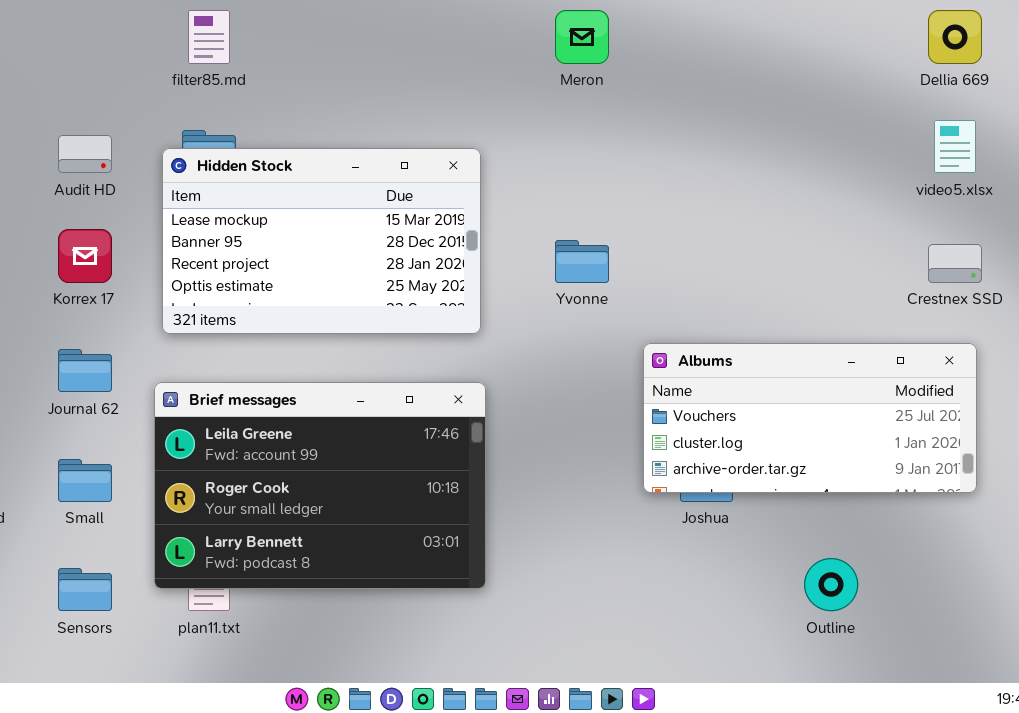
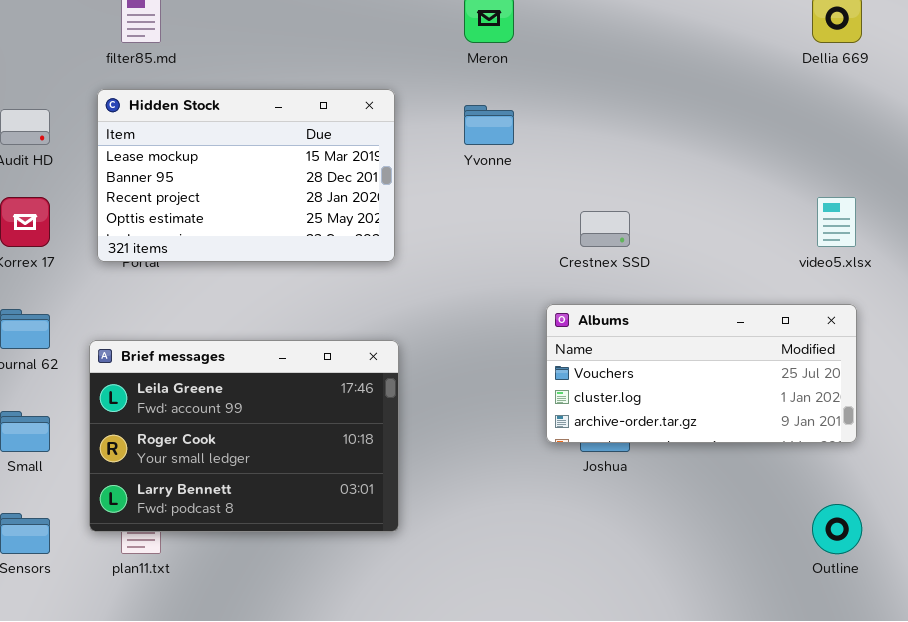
video5.xlsx: [934,120,976,173] -> [817,197,856,247], moved
Hidden Stock: [162,148,481,334] -> [97,89,395,262], moved
Yvonne: [555,240,609,283] -> [464,105,514,145], moved
Crestnex SSD: [928,244,982,283] -> [580,211,630,247], moved
Outline: [804,558,858,611] -> [812,504,862,554], moved

